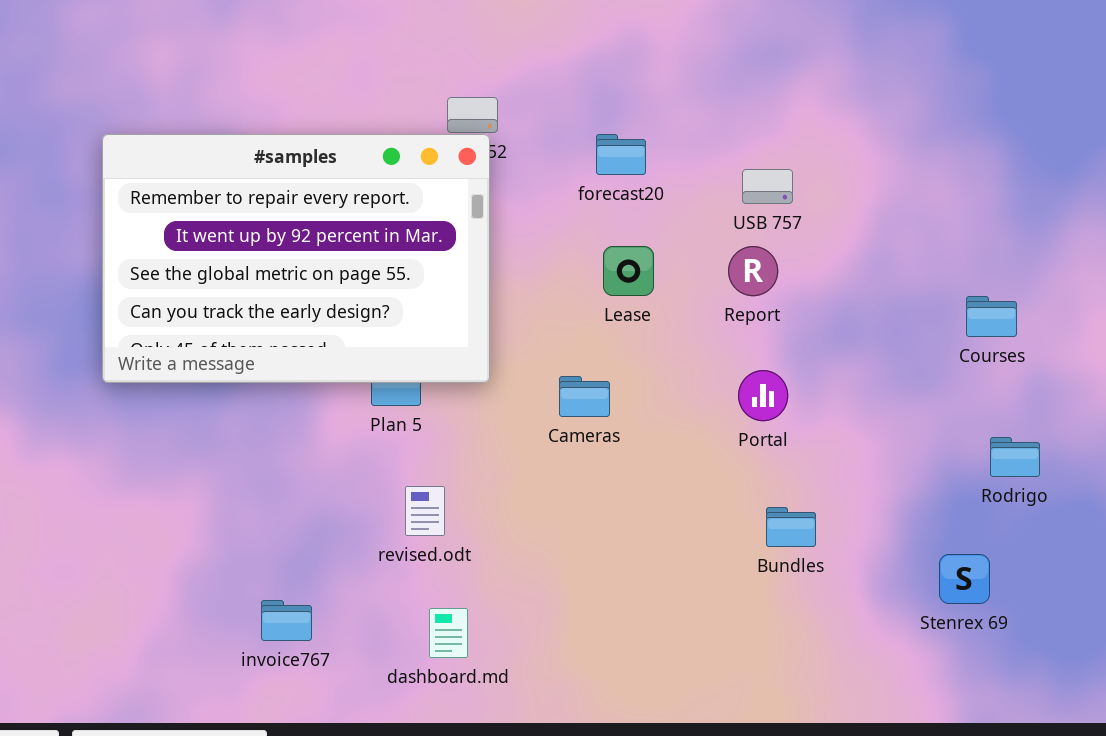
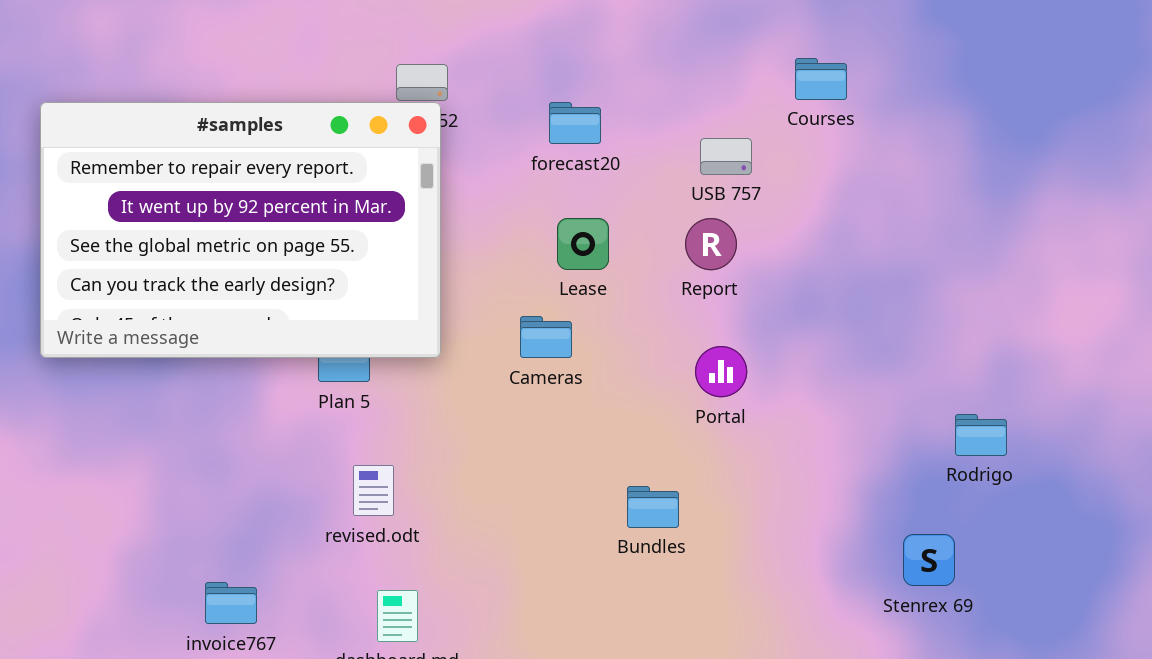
Courses: [966,296,1017,337] -> [795,58,847,100], moved
Cameras: [559,376,610,417] -> [520,316,572,358], moved
Bundles: [766,507,816,547] -> [627,486,679,528], moved

